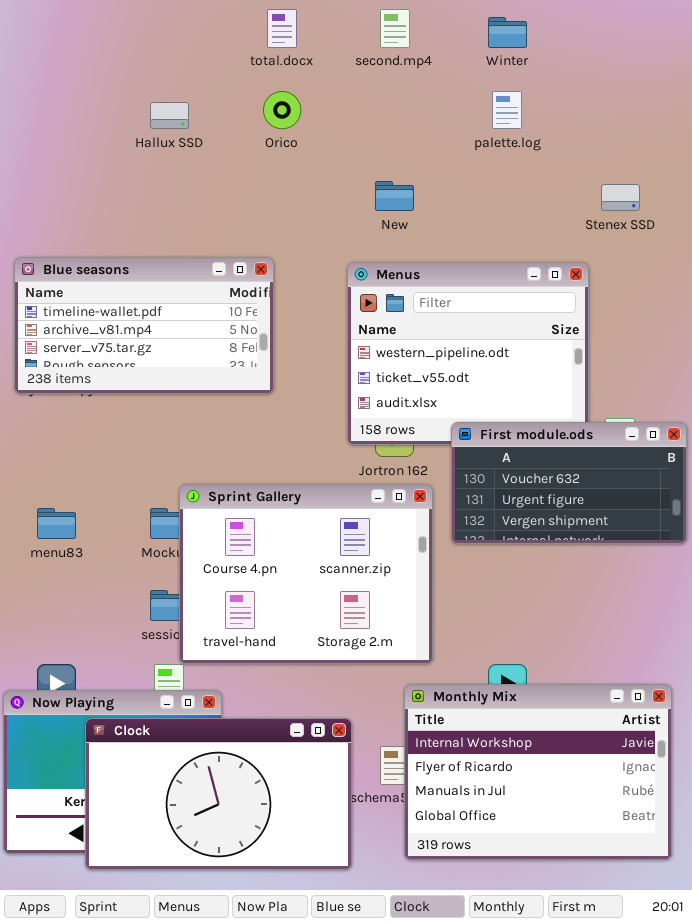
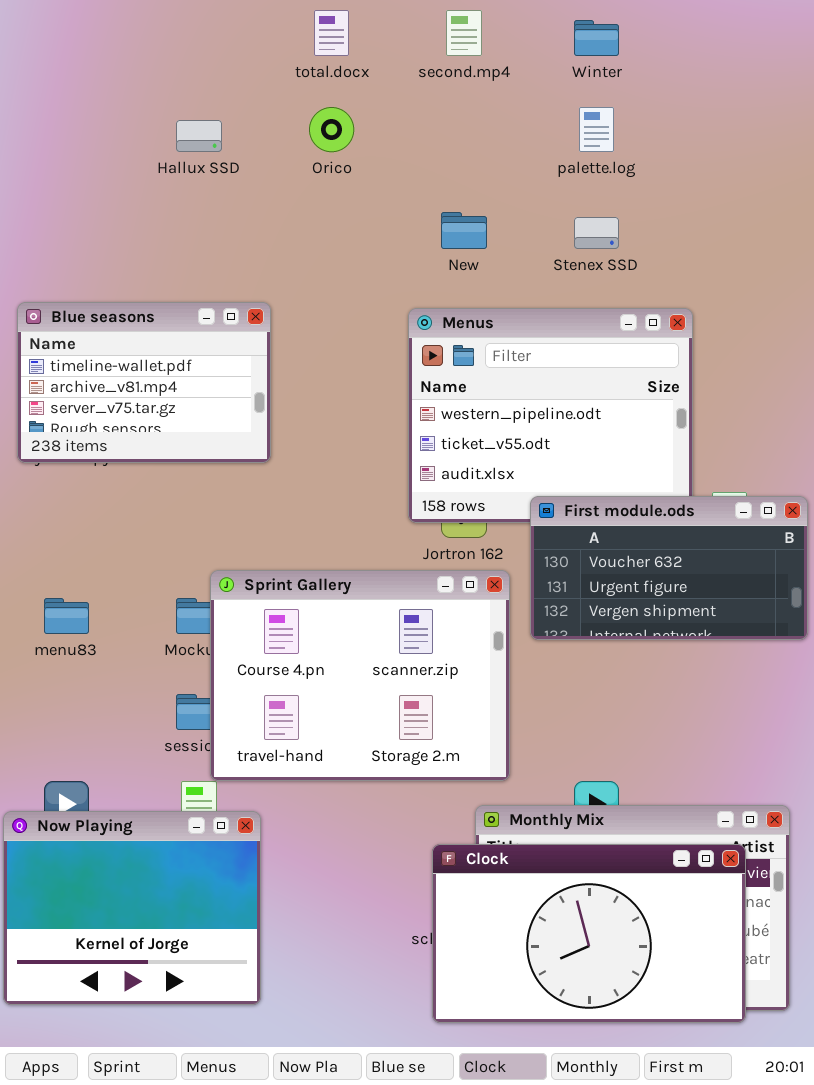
Stenex SSD: [601,184,640,211] -> [574,217,619,249], moved
Blue seasons: [14,257,274,394] -> [17,302,271,463], resized
Clock: [85,718,352,870] -> [432,844,746,1023], moved

